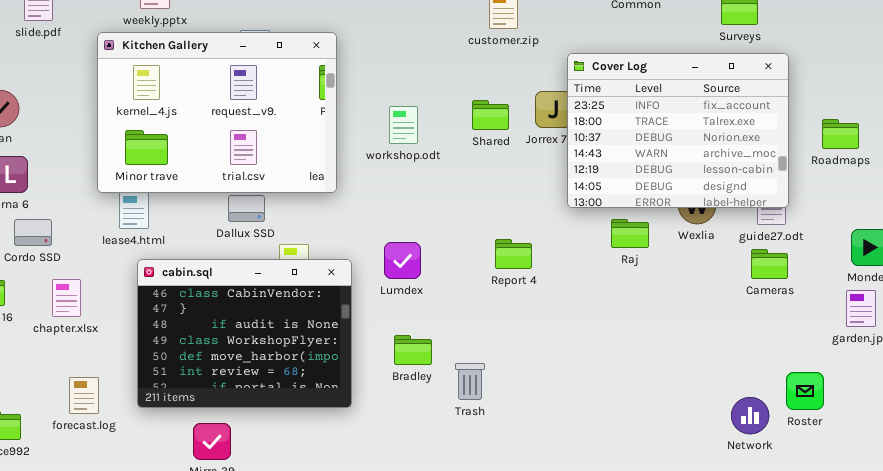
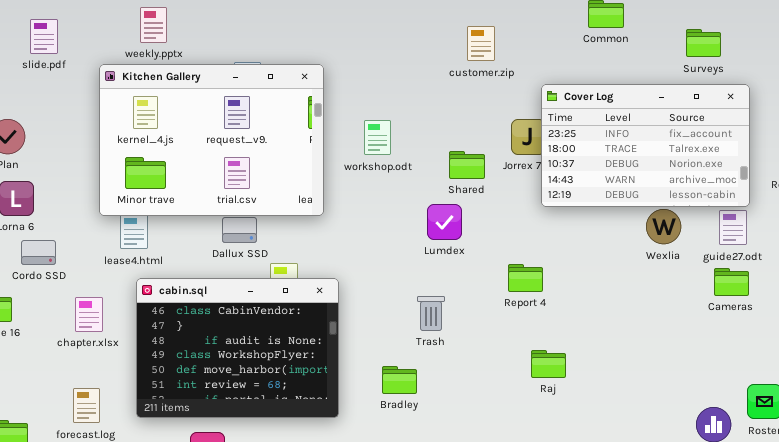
Cover Log: [567,53,789,208] -> [541,84,750,207], resized
Shared: [472,100,509,130] -> [449,151,485,179], moved
workshop.odt: [389,106,418,144] -> [364,120,391,155], moved
Raj: [611,219,649,248] -> [531,350,566,378], moved
Report 4: [495,239,532,269] -> [508,264,543,292], moved
Lumdex: [384,242,421,279] -> [427,204,462,240], moved
chapter.xlsx: [52,279,81,317] -> [75,297,103,332], moved
Bradley: [394,335,432,365] -> [382,366,417,394], moved
Trash: [455,363,485,400] -> [417,296,445,331], moved

